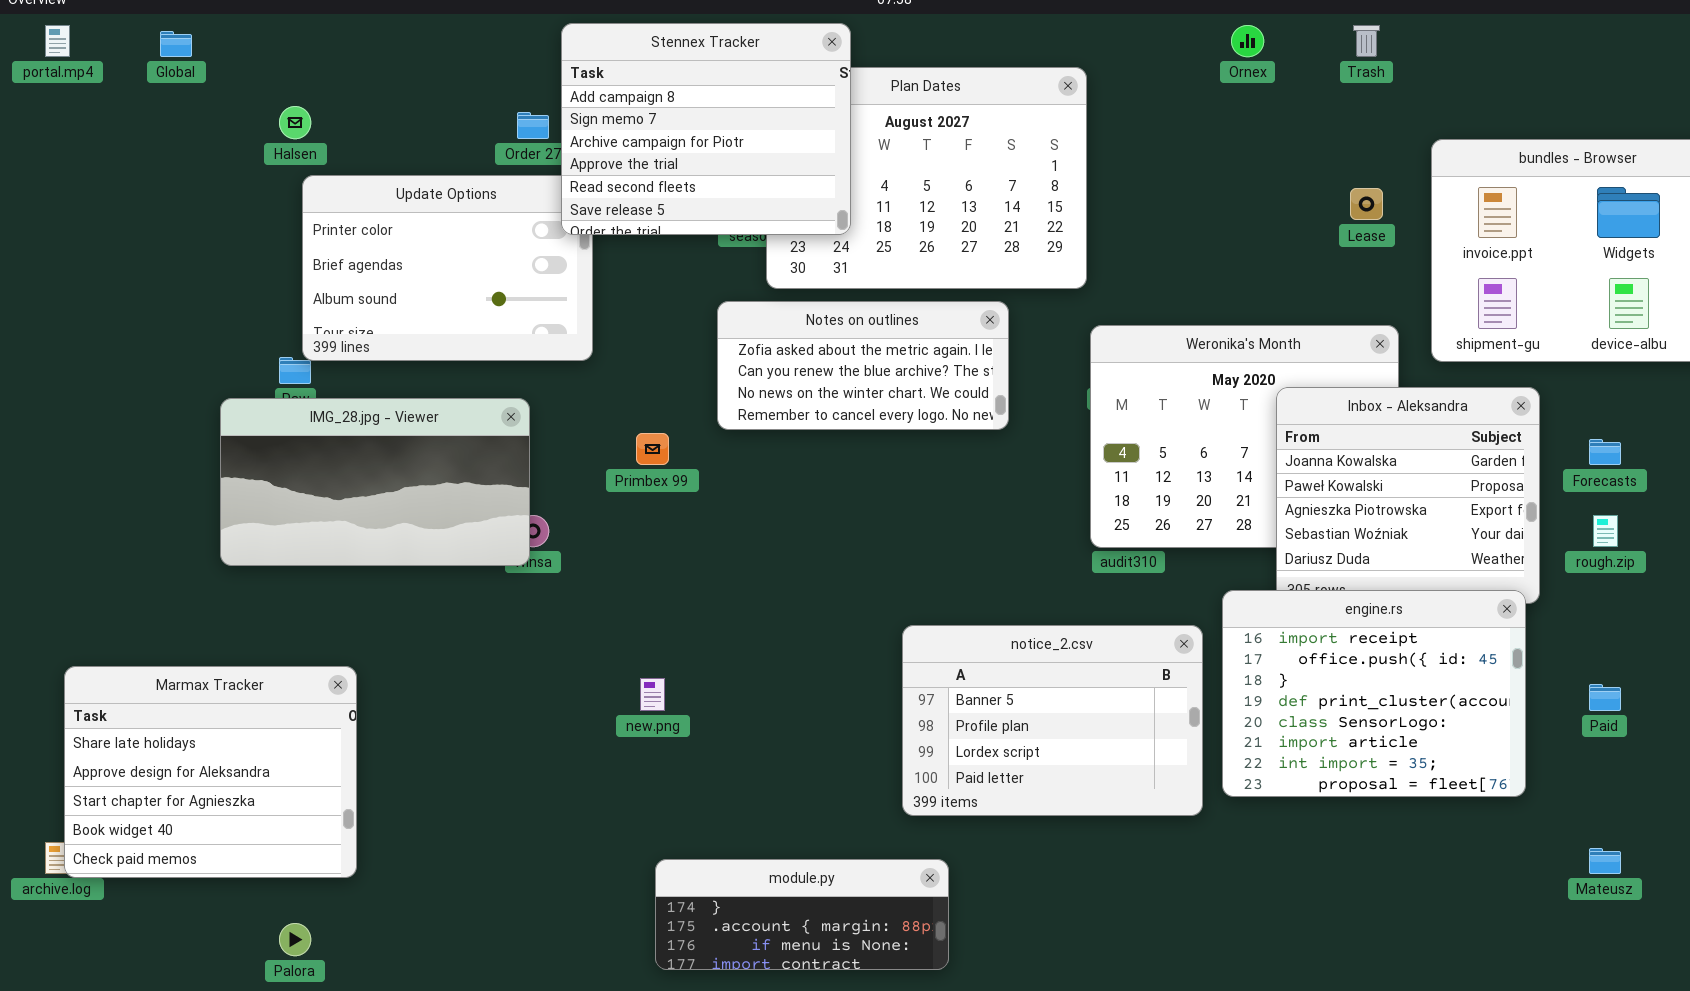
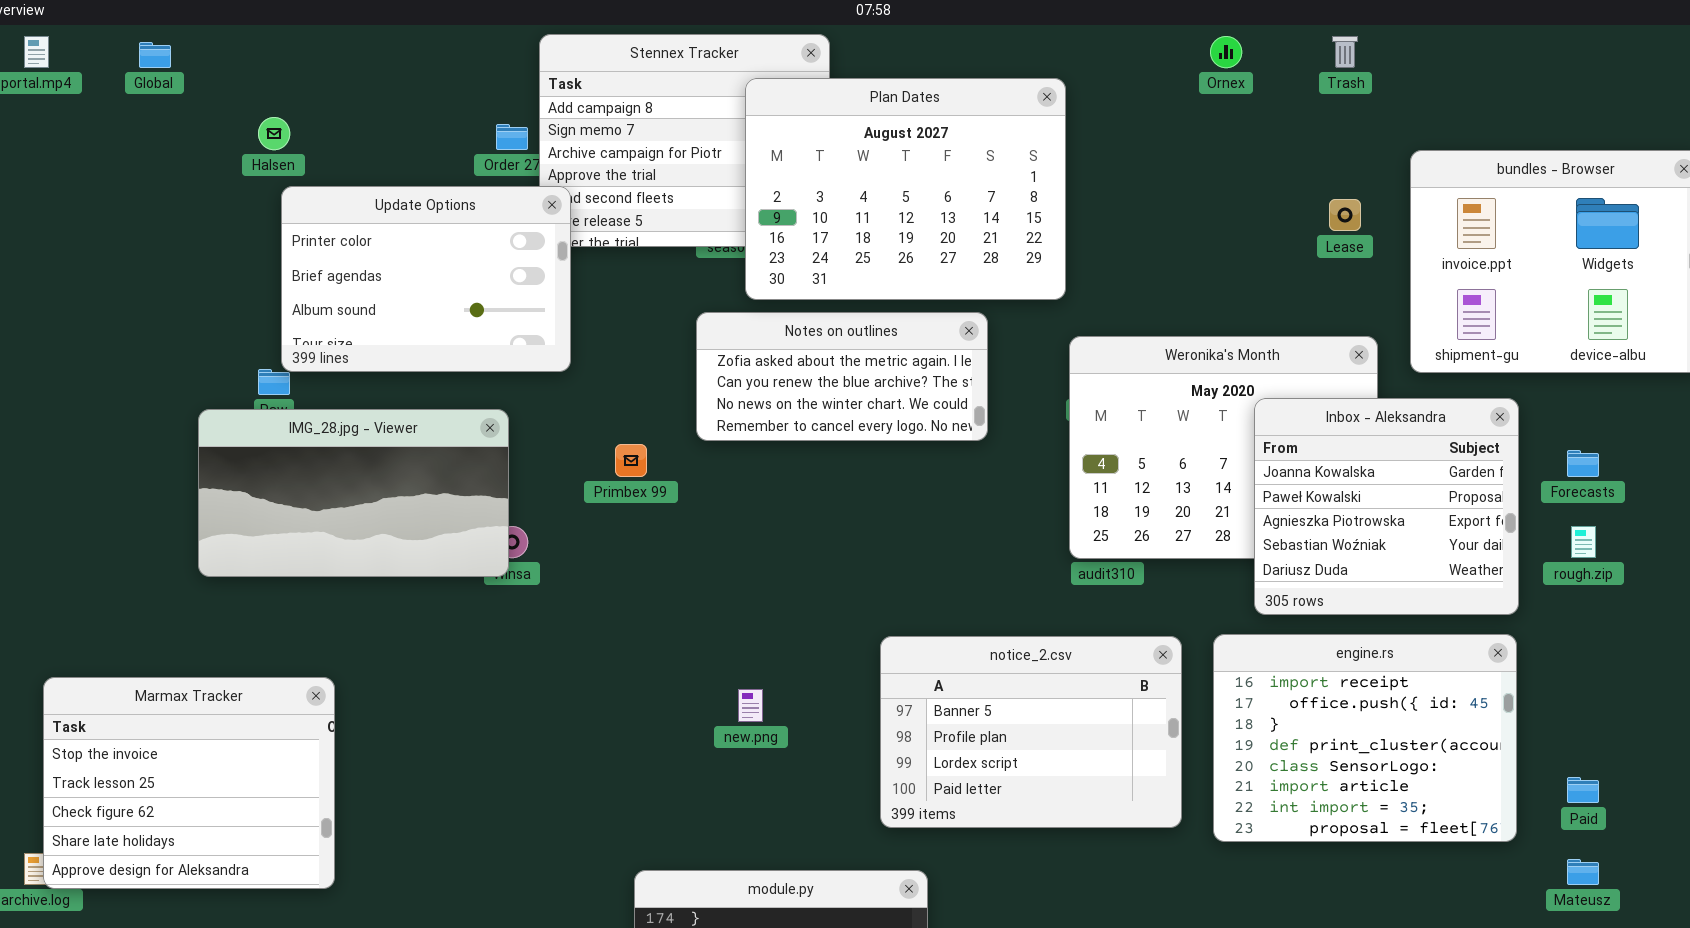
Plan Dates: [766,67,1087,289] -> [745,78,1066,300], raised
Update Options: [302,175,593,361] -> [281,186,571,372], raised
engine.rs: [1222,590,1526,797] -> [1213,634,1517,842], moved
Marmax Tracker: [64,666,357,878] -> [43,677,335,889], scrolled up 3 rows
new.png: [640,678,665,711] -> [738,689,763,722], moved
Paid: [1589,684,1621,711] -> [1567,777,1599,803], moved

